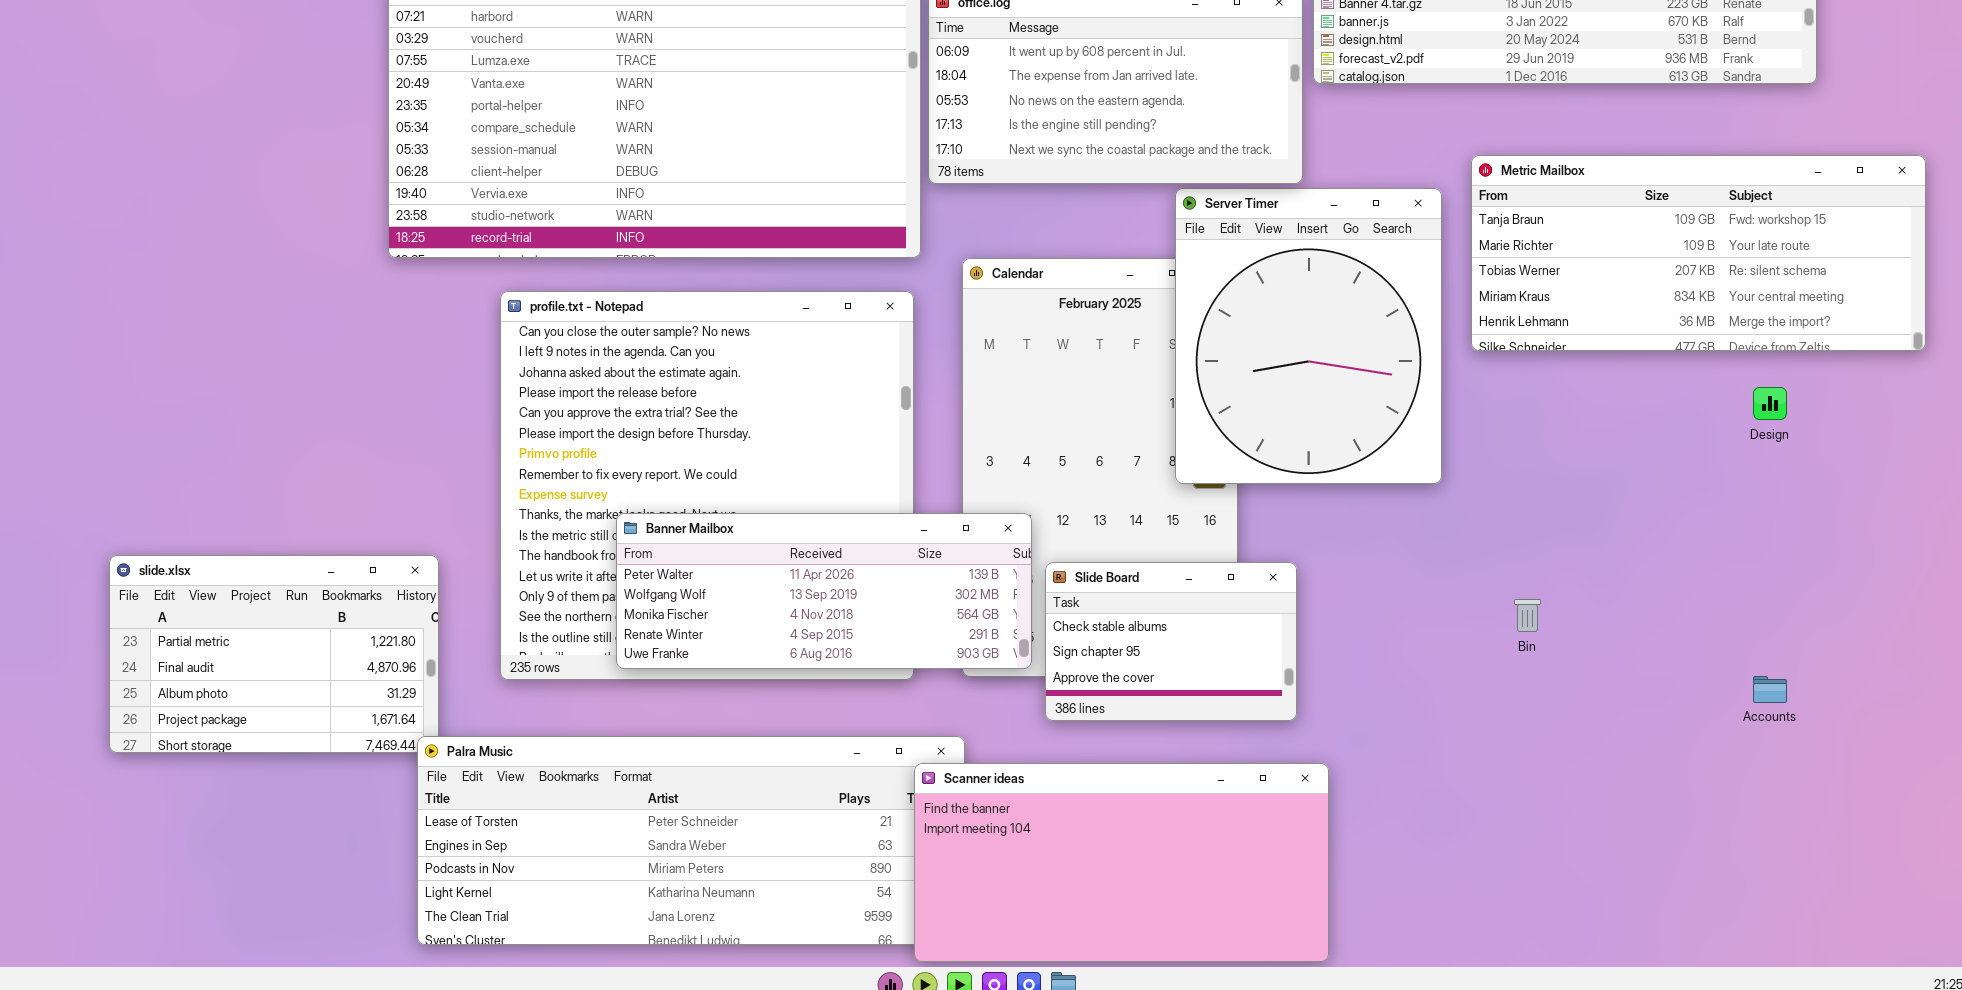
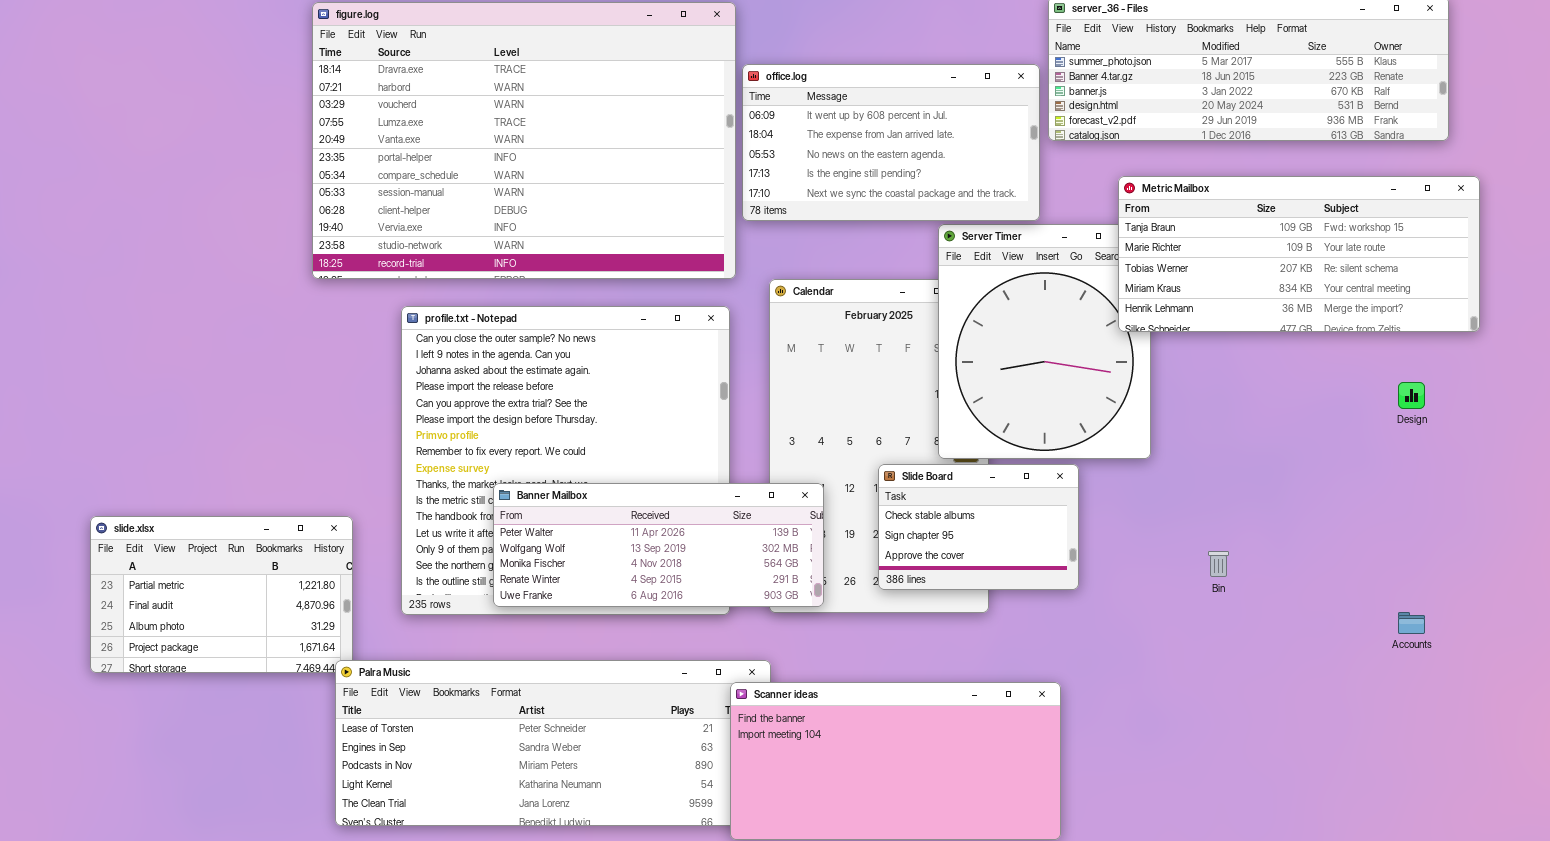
Metric Mailbox: [1471,155,1926,351] -> [1118,176,1480,332], moved
Slide Board: [1045,562,1297,721] -> [878,464,1079,590], moved

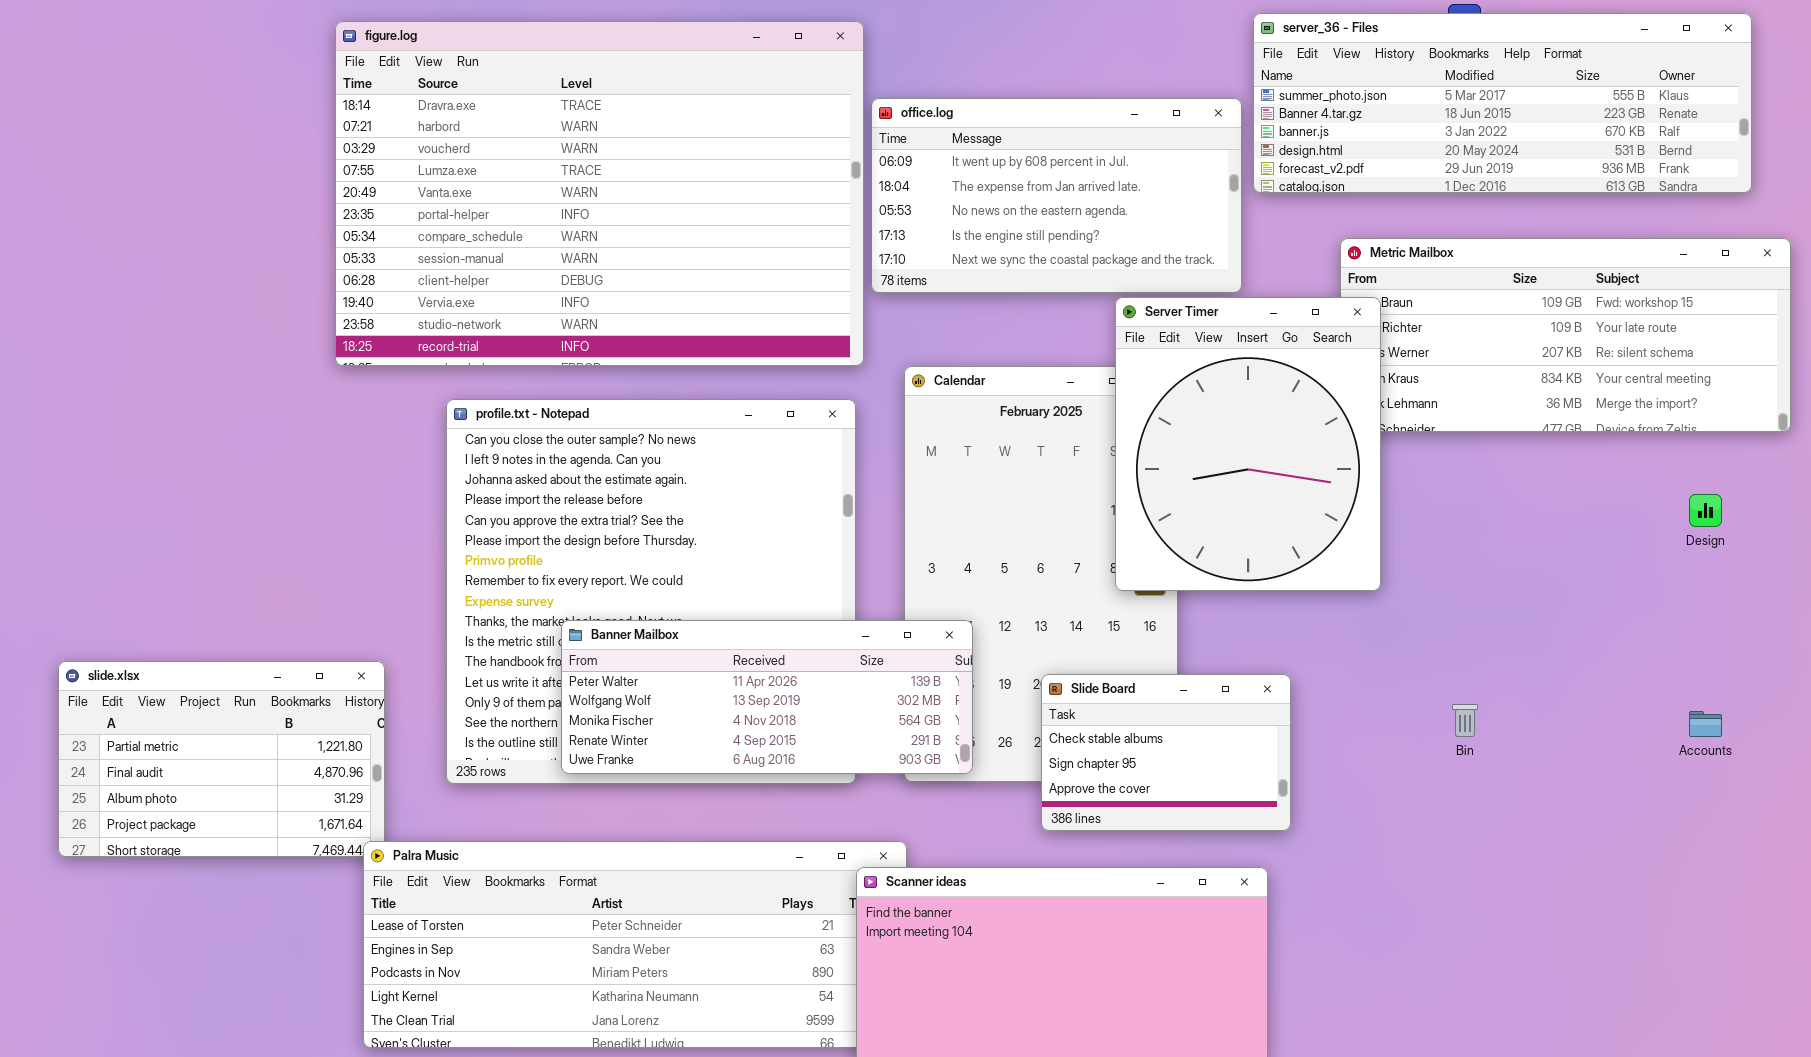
Server Timer: [938,224,1151,459] -> [1115,297,1381,591], raised
Slide Board: [878,464,1079,590] -> [1041,674,1291,831], moved
Accounts: [1398,612,1425,634] -> [1689,711,1722,737], moved

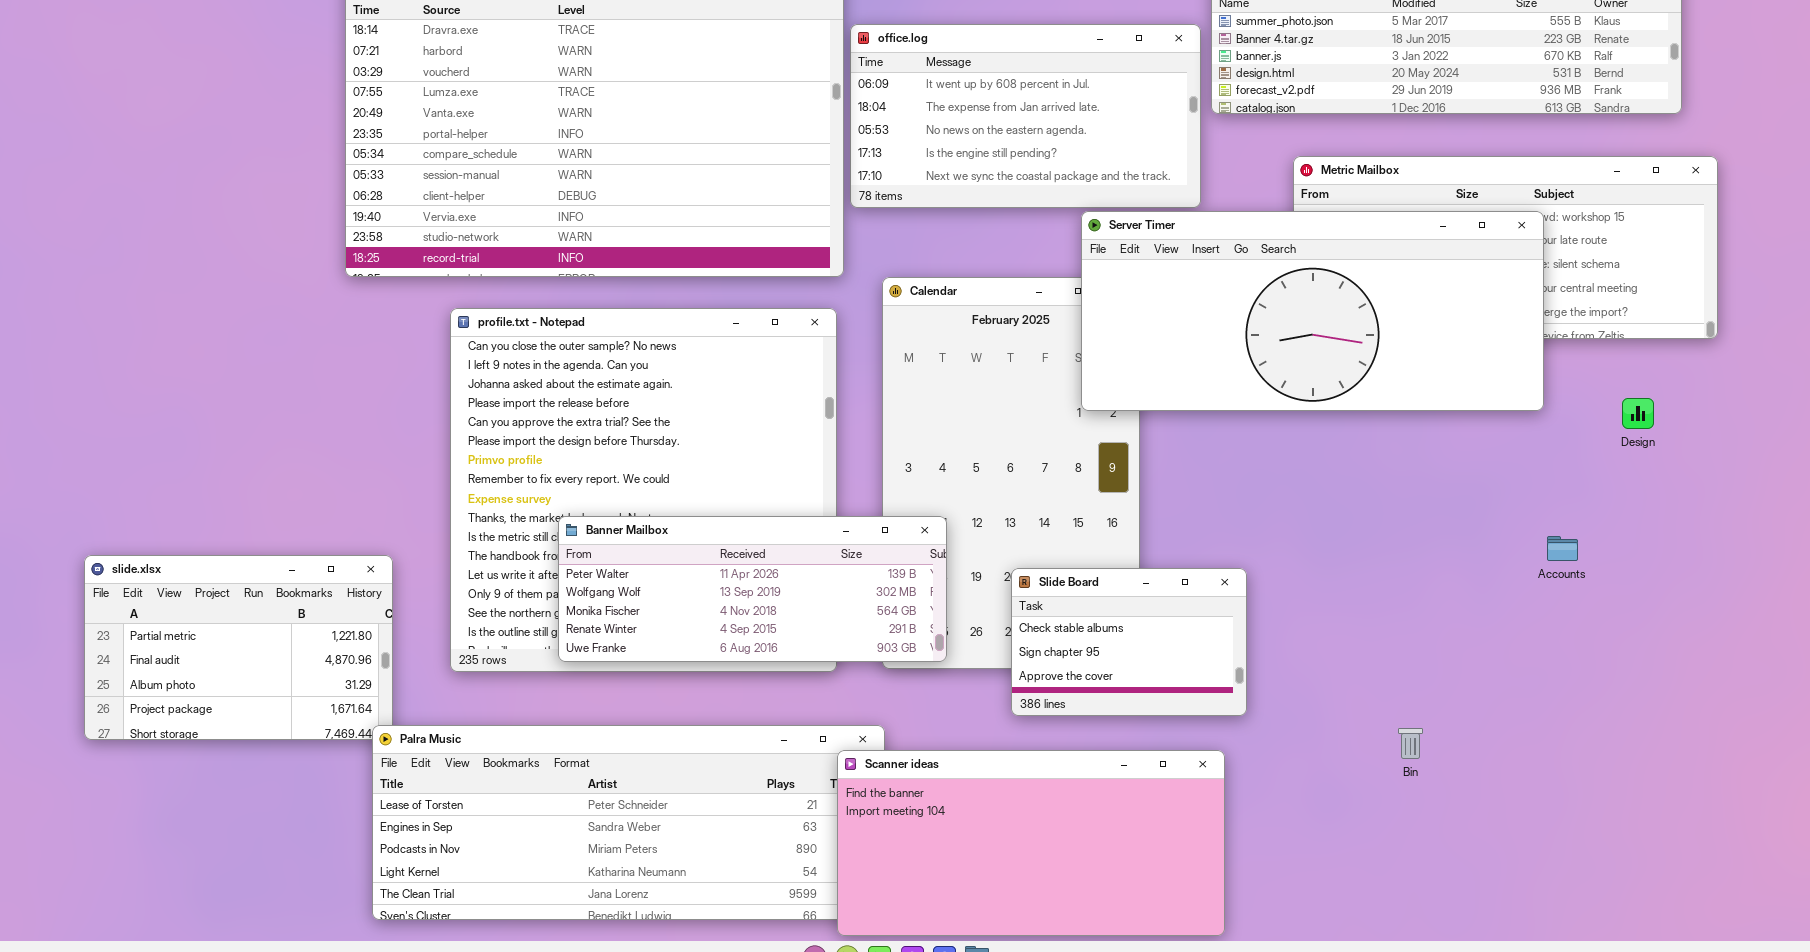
Server Timer: [1115,297,1381,591] -> [1081,211,1544,411], resized
Bin: [1452,704,1478,737] -> [1398,728,1423,759], moved
Accounts: [1689,711,1722,737] -> [1547,536,1578,561], moved

